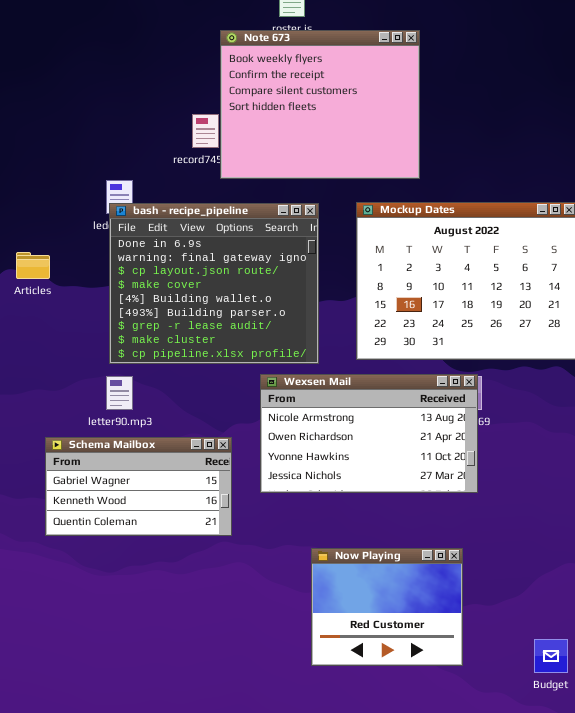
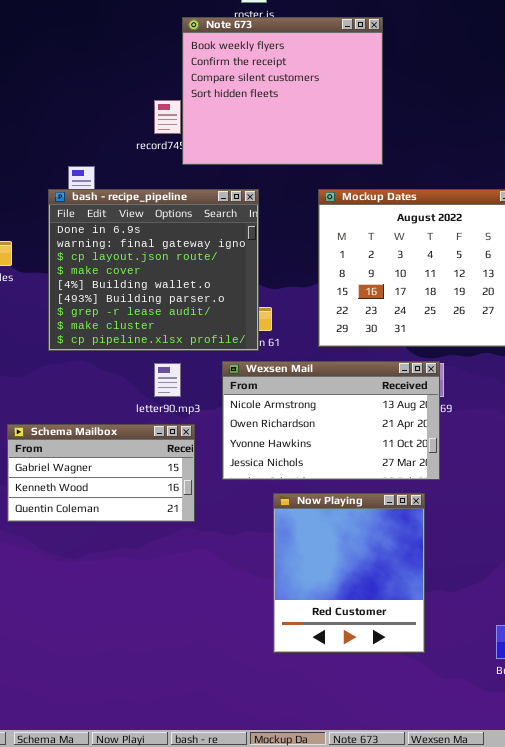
bash - recipe_pipeline: [109,203,319,364] -> [48,189,259,351], moved
letter90.mp3: [106,376,133,410] -> [154,363,181,397], moved
Now Playing: [311,548,463,666] -> [273,493,425,653], resized

